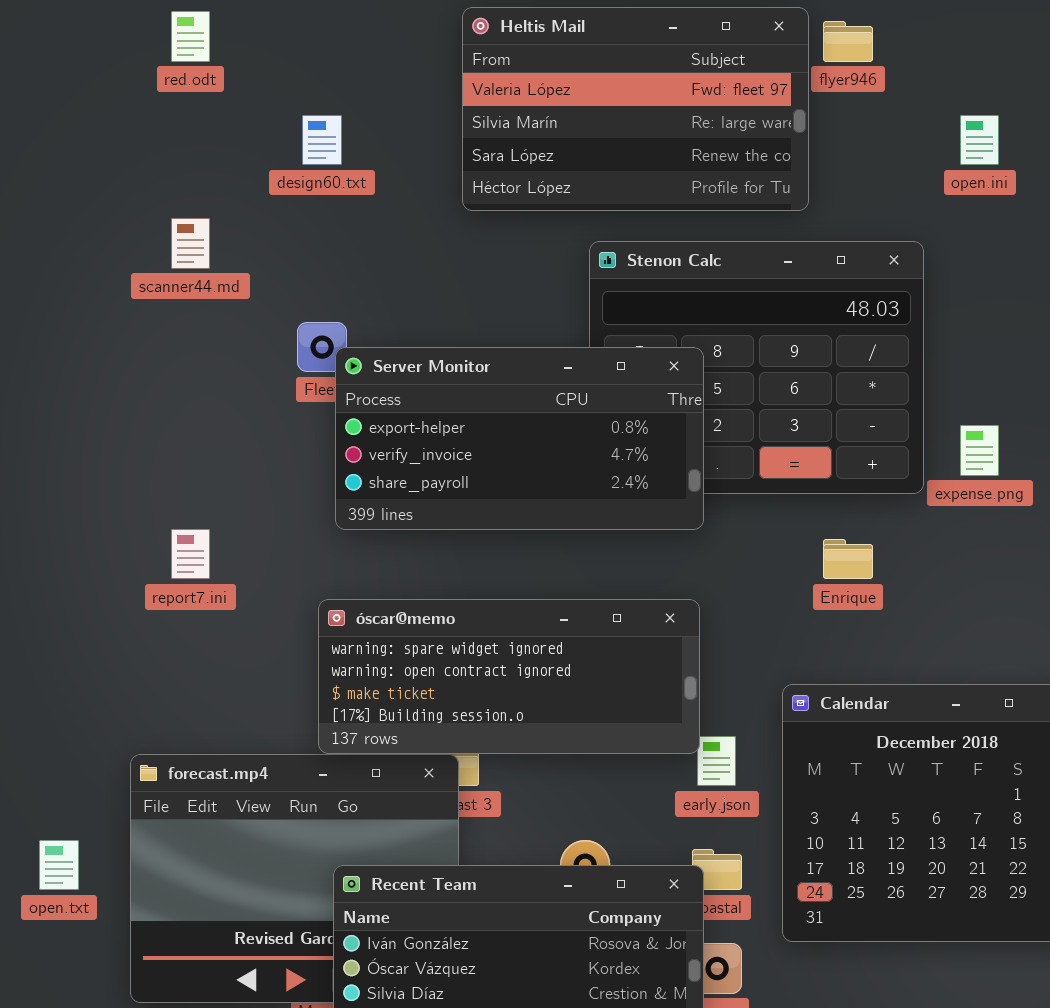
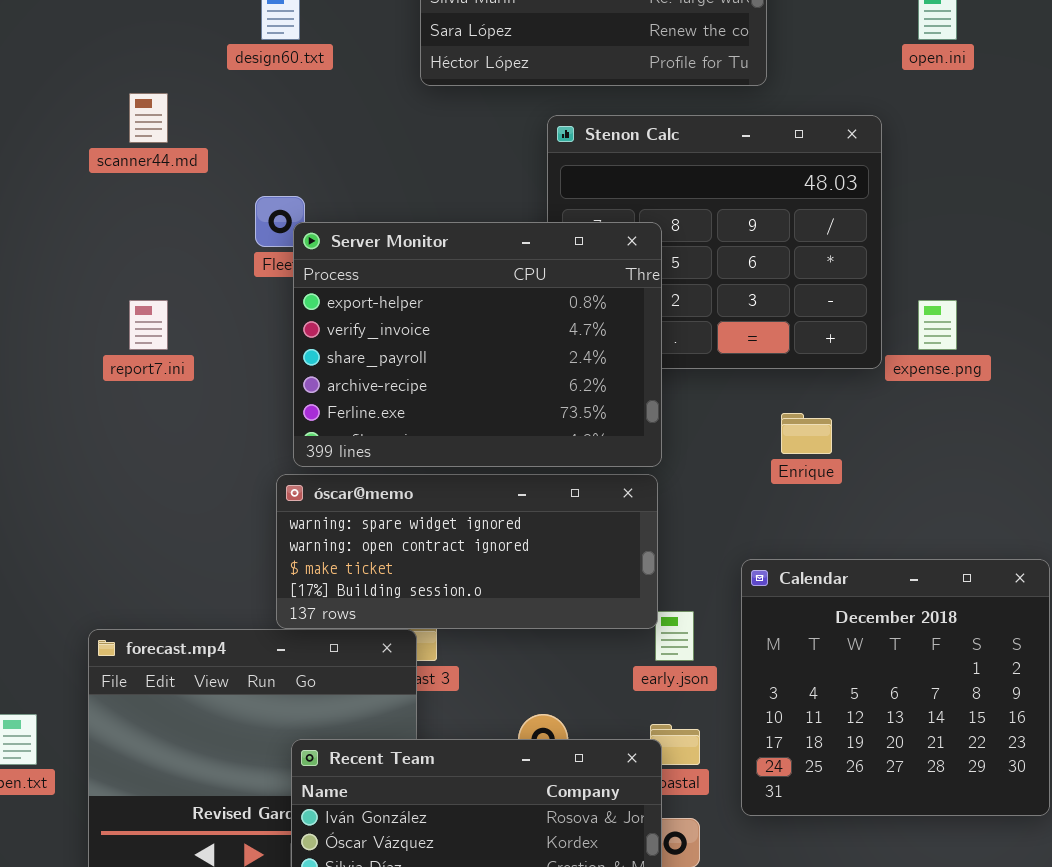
Server Monitor: [335,347,704,530] -> [293,222,662,467], resized
report7.ini: [171,529,210,579] -> [129,300,168,350], moved

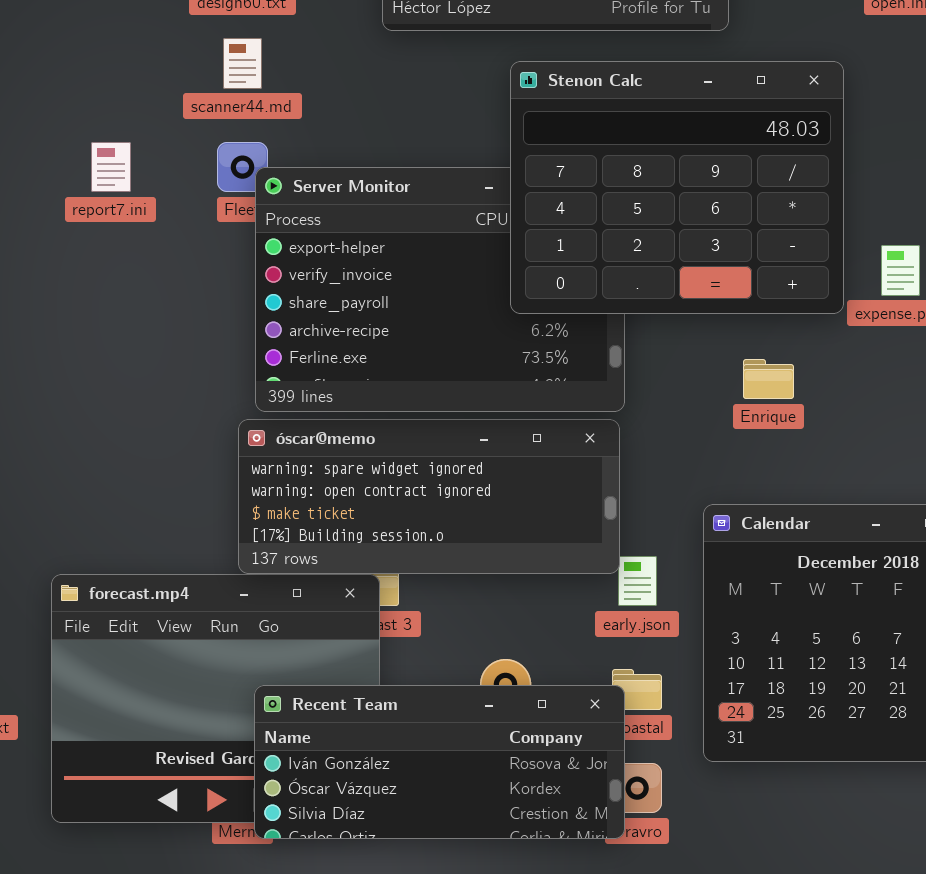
scanner44.md: [129,93,168,143] -> [223,38,262,89], moved
Stenon Calc: [547,115,882,369] -> [510,61,844,314], raised
report7.ini: [129,300,168,350] -> [91,142,131,192], moved

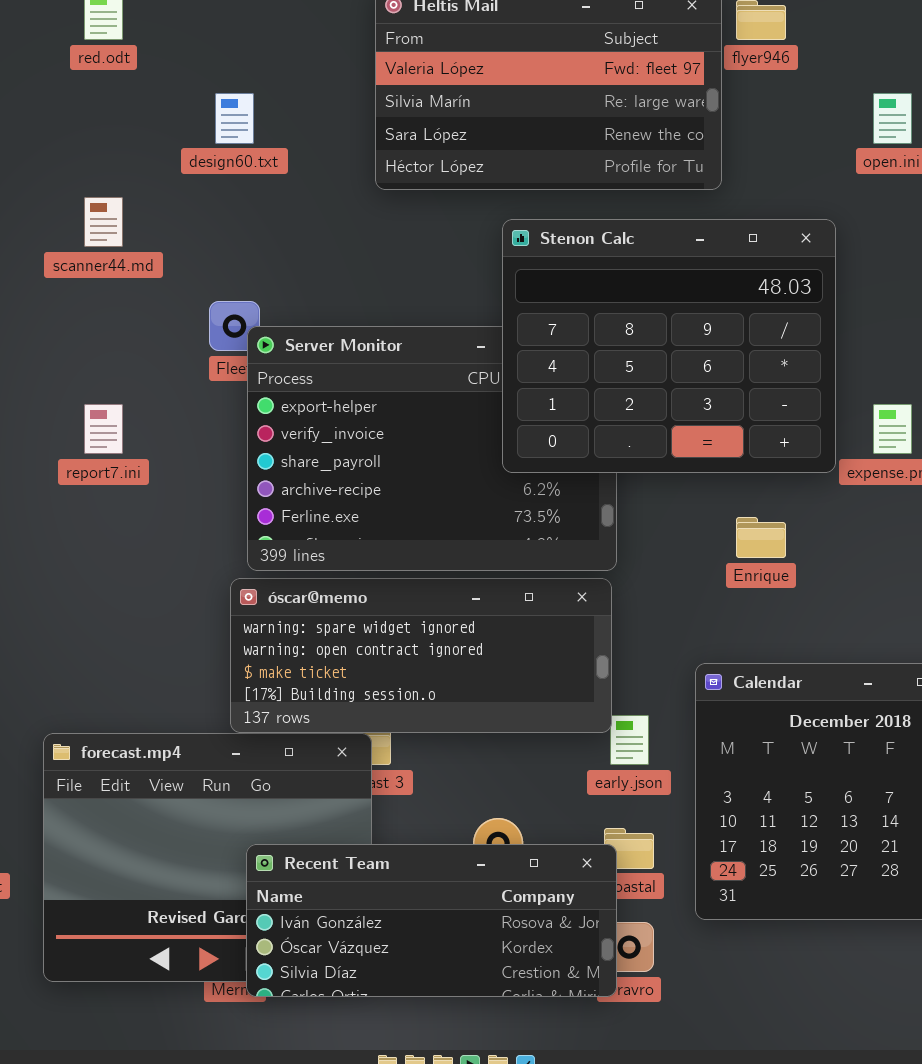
scanner44.md: [223,38,262,89] -> [84,197,123,247], moved
report7.ini: [91,142,131,192] -> [84,404,123,454], moved

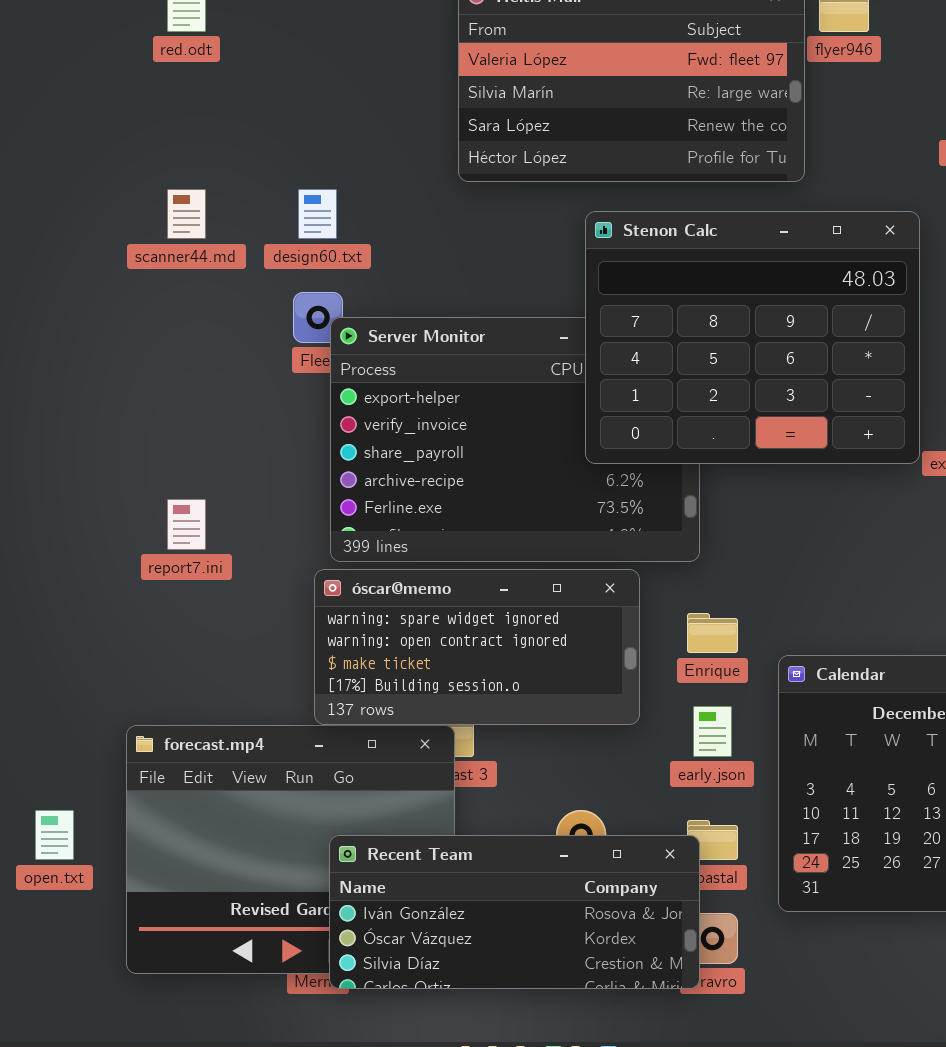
design60.txt: [215,93,254,144] -> [298,189,337,239], moved
report7.ini: [84,404,123,454] -> [167,499,206,550], moved
Enrique: [736,517,786,558] -> [687,613,738,653], moved
óscar@memo: [230,578,612,733] -> [314,569,640,725], resized

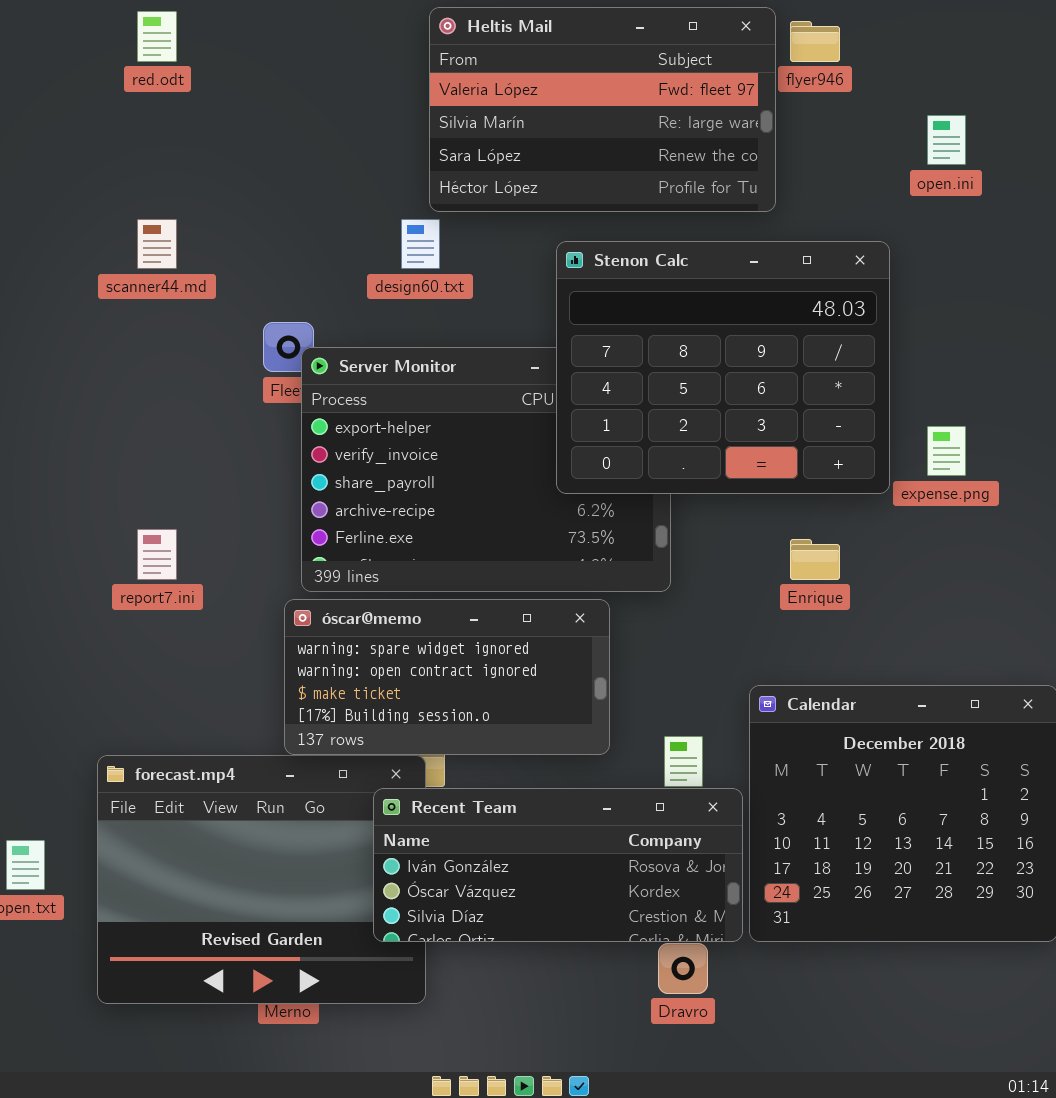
design60.txt: [298,189,337,239] -> [401,219,440,269], moved
Enrique: [687,613,738,653] -> [790,539,840,580], moved
Recent Team: [329,835,700,989] -> [373,788,743,942], moved

